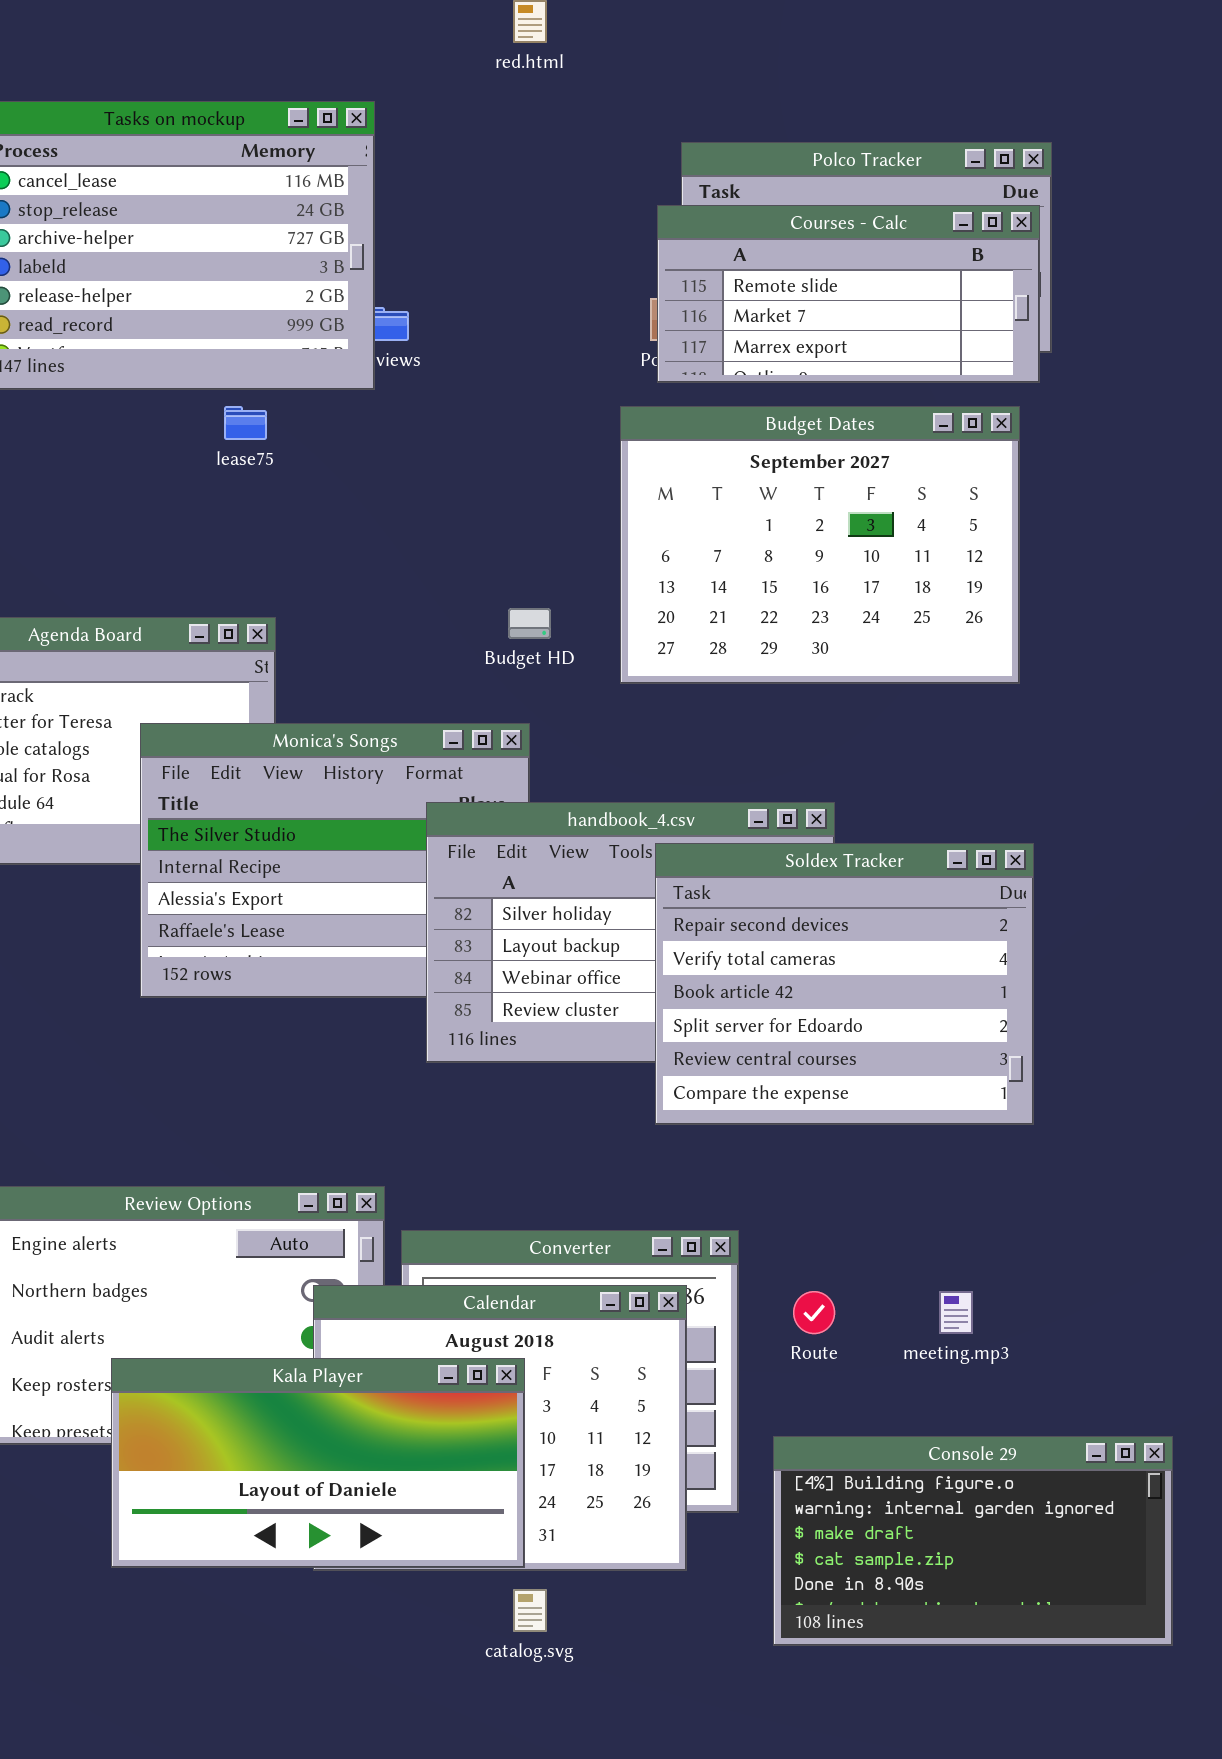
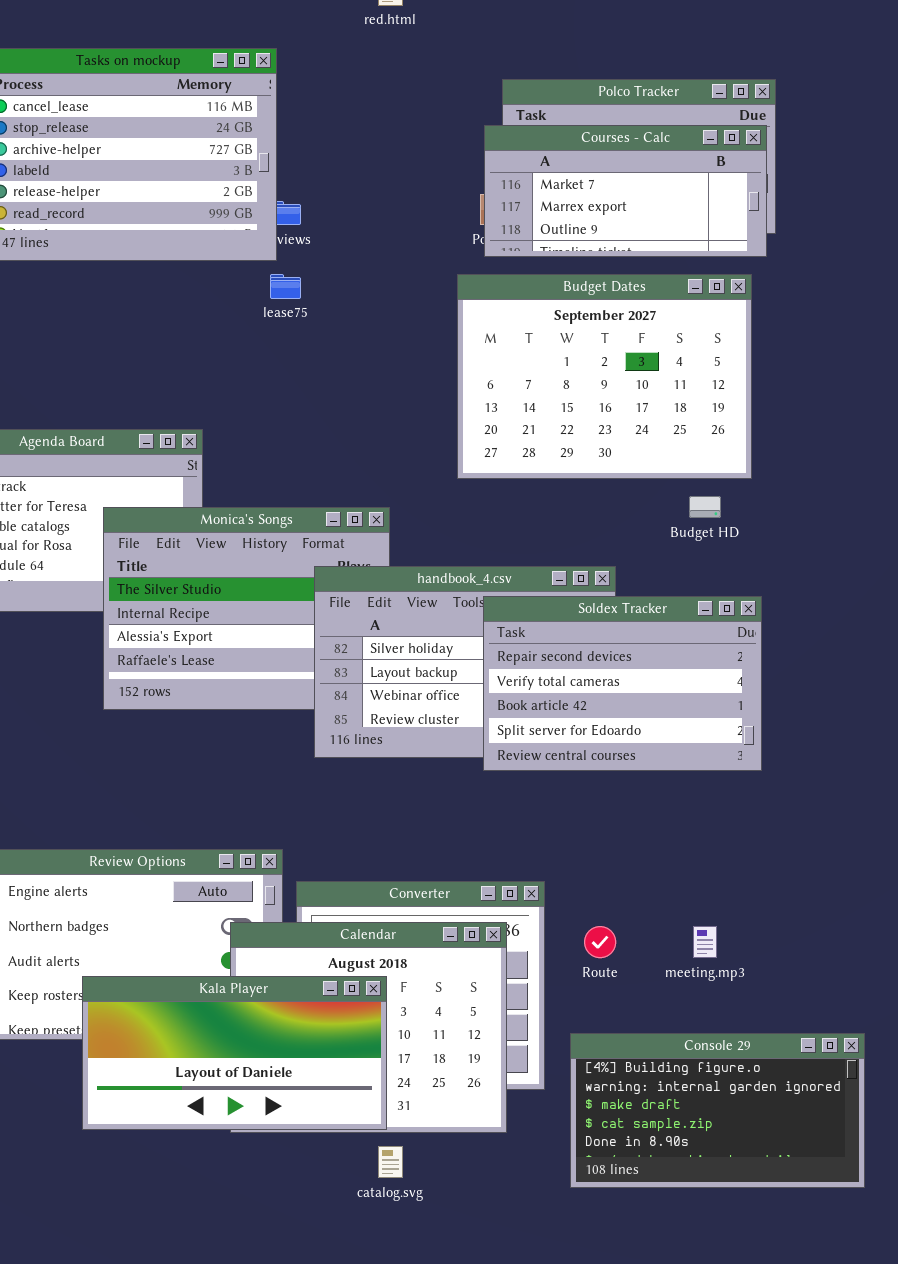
Courses - Calc: [657,205,1040,383] -> [484,125,767,257], scrolled down 1 row
lease75: [224,406,267,440] -> [270,274,301,299], moved
Budget HD: [508,608,551,639] -> [689,496,721,518], moved
Soldex Tracker: [655,843,1034,1125] -> [483,596,762,771], resized

